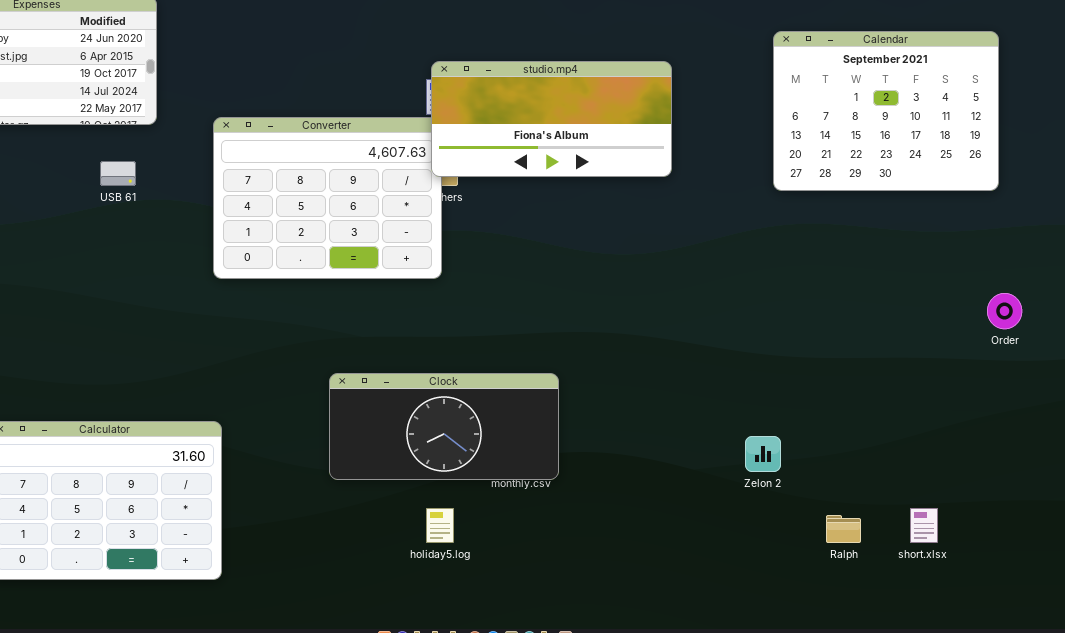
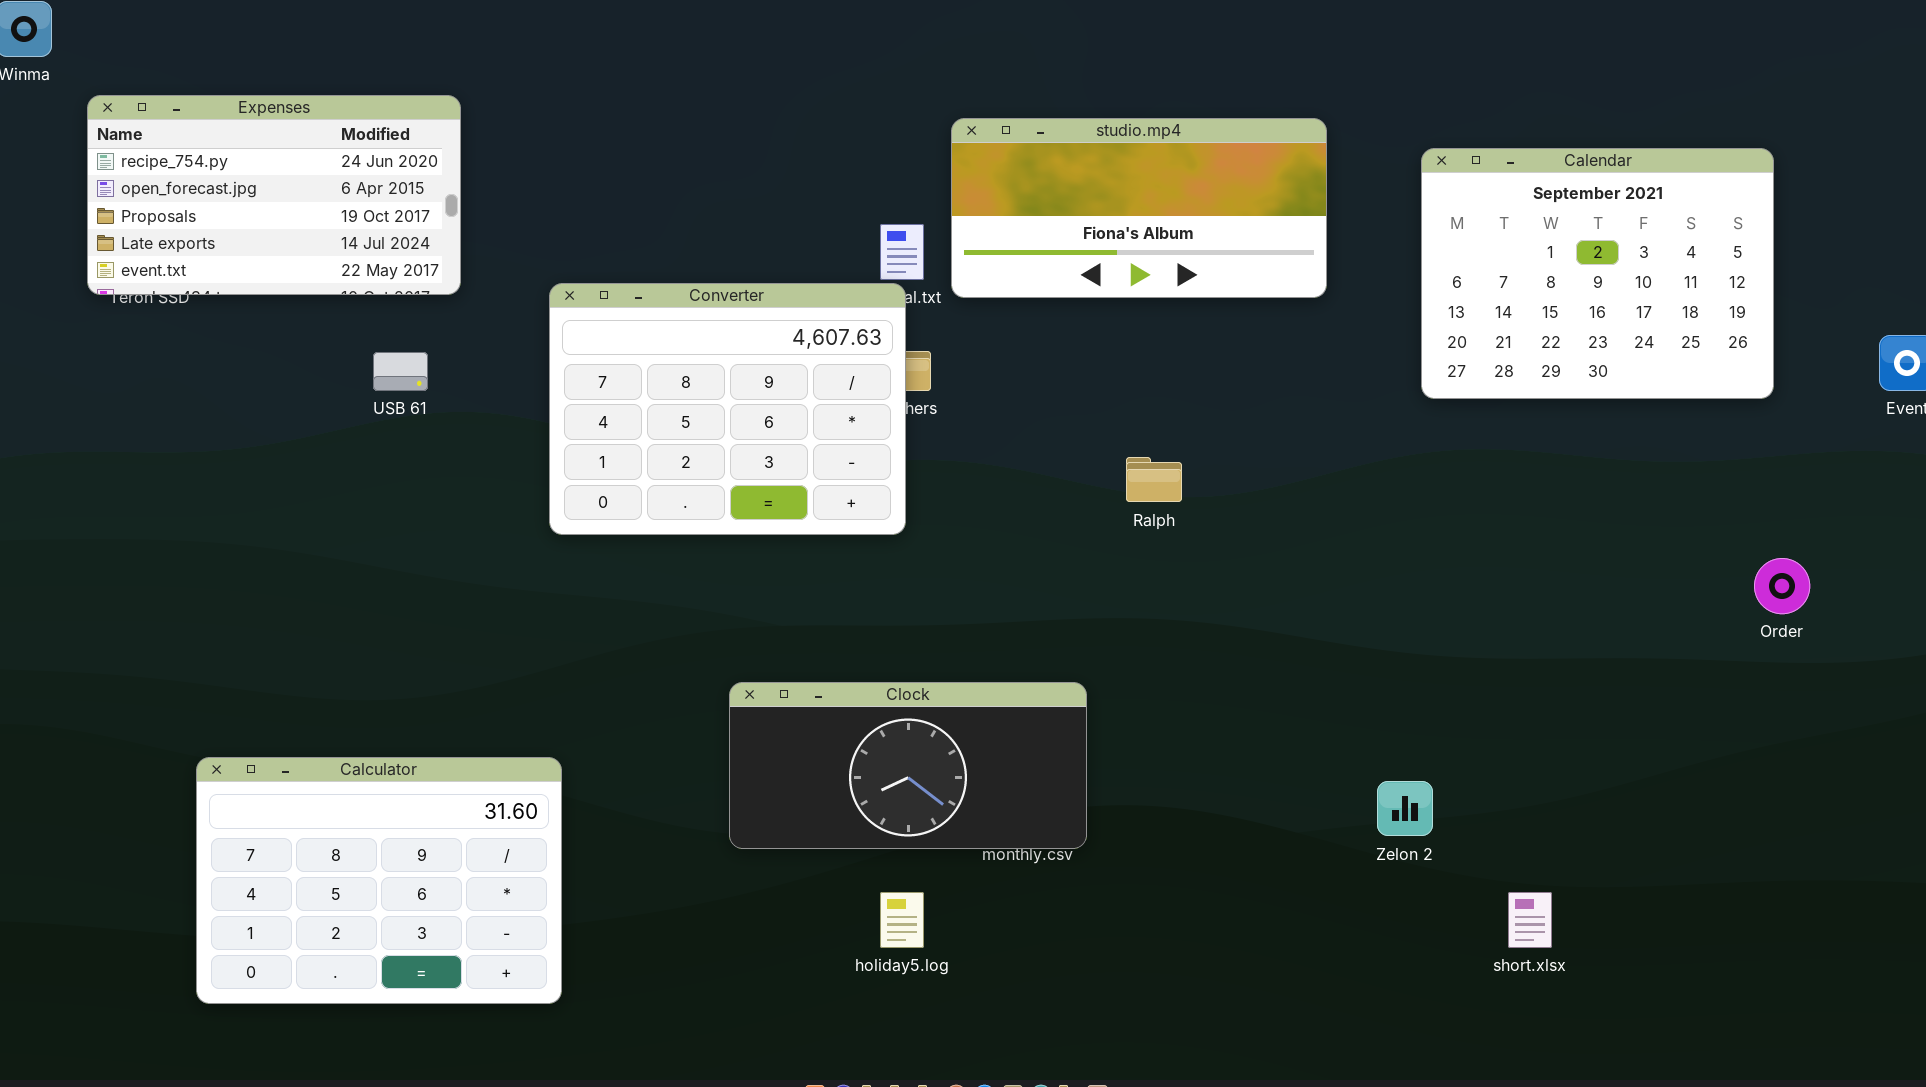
studio.mp4: [431,61,672,177] -> [951,118,1327,298], moved
short.xlsx: [910,508,938,543] -> [1508,892,1552,948], moved
Ralph: [826,515,861,543] -> [1126,457,1182,502], moved

